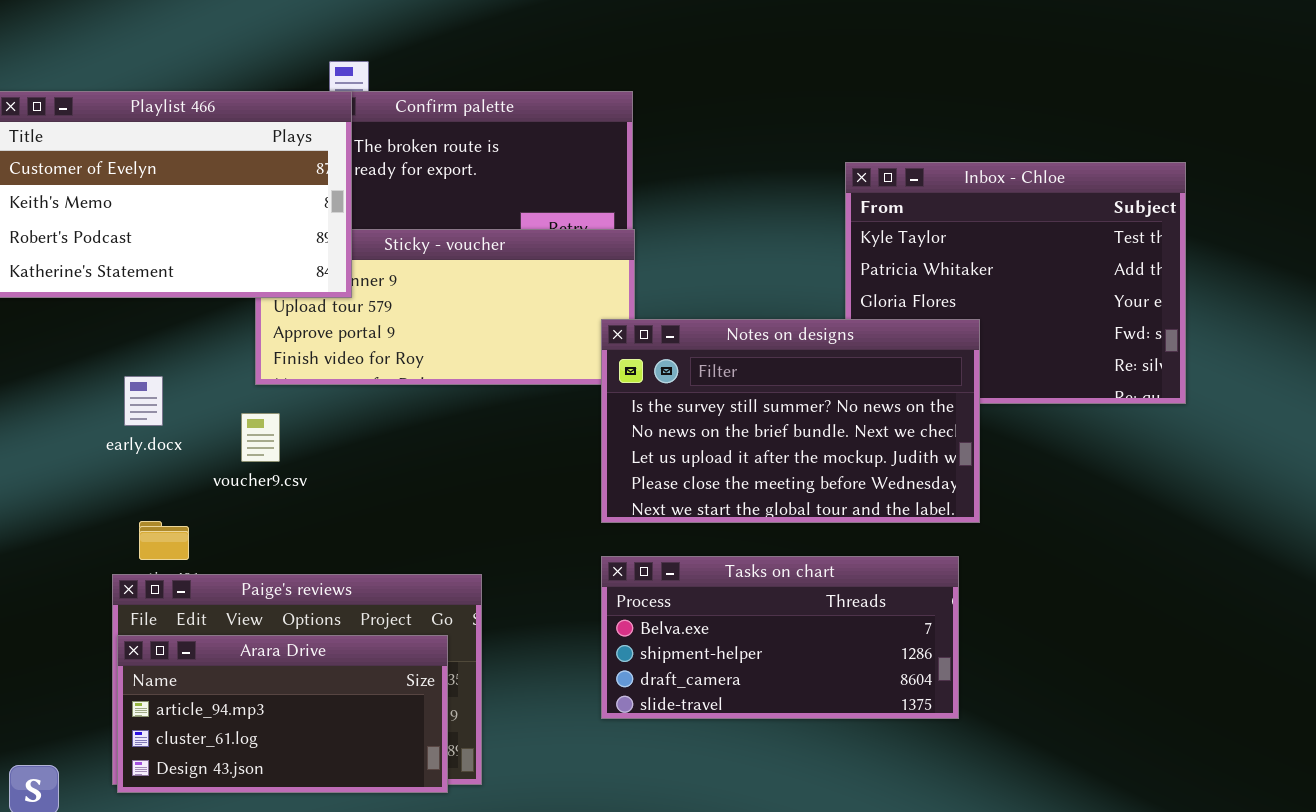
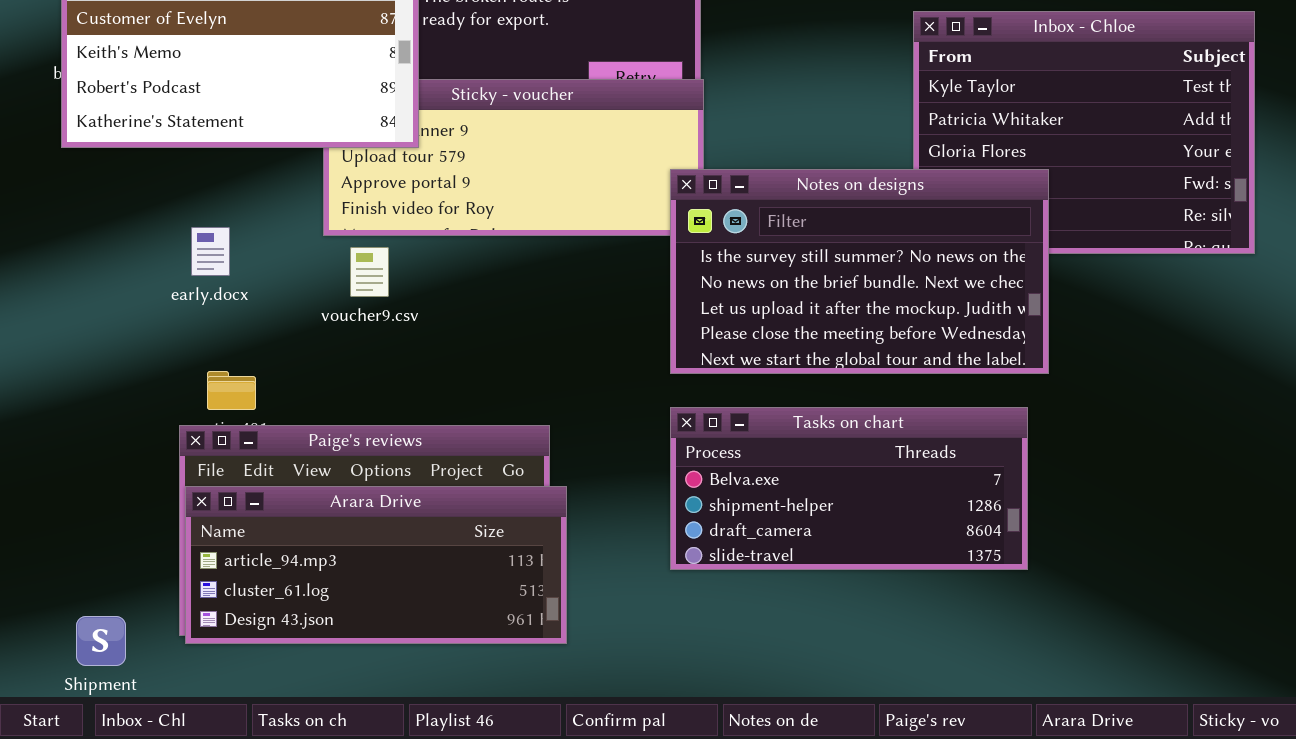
voucher9.csv: [241,413,280,462] -> [350,247,389,297], moved
Arara Drive: [117,635,448,793] -> [185,486,567,644], resized

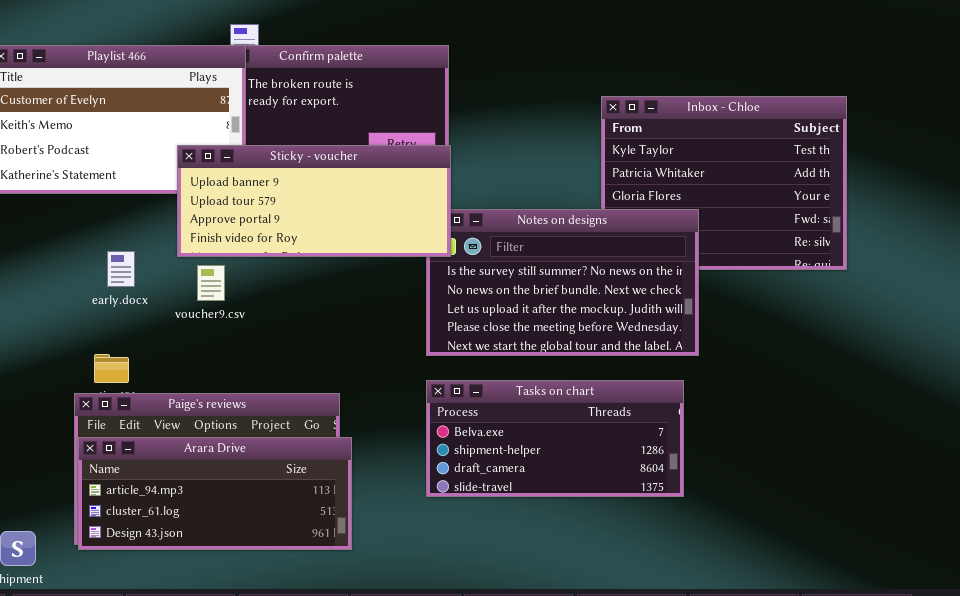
Sticky - voucher: [323,79,704,236] -> [177,145,451,257], raised
early.docx: [191,227,230,276] -> [107,251,135,287], moved

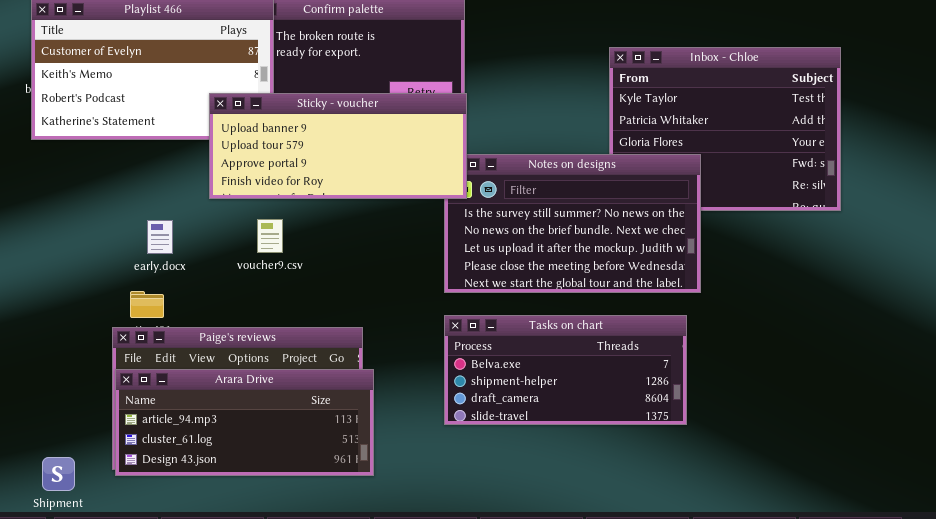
early.docx: [107,251,135,287] -> [147,220,173,254], moved
voucher9.csv: [197,265,225,301] -> [257,219,283,253], moved

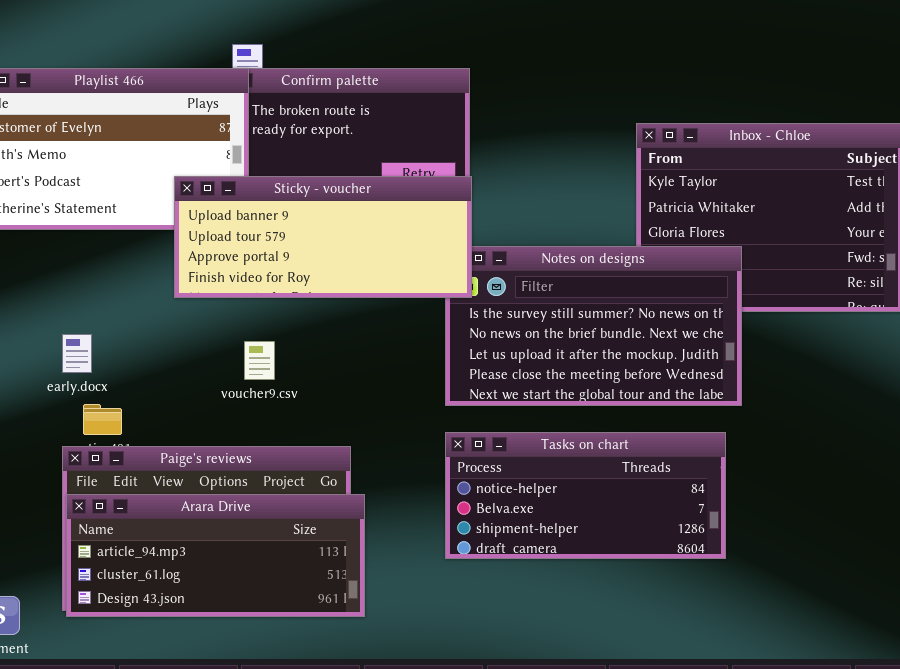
voucher9.csv: [257,219,283,253] -> [244,341,275,380], moved
early.docx: [147,220,173,254] -> [62,334,92,373], moved
Tasks on chart: [444,315,687,425] -> [445,432,726,559], scrolled up 1 row

